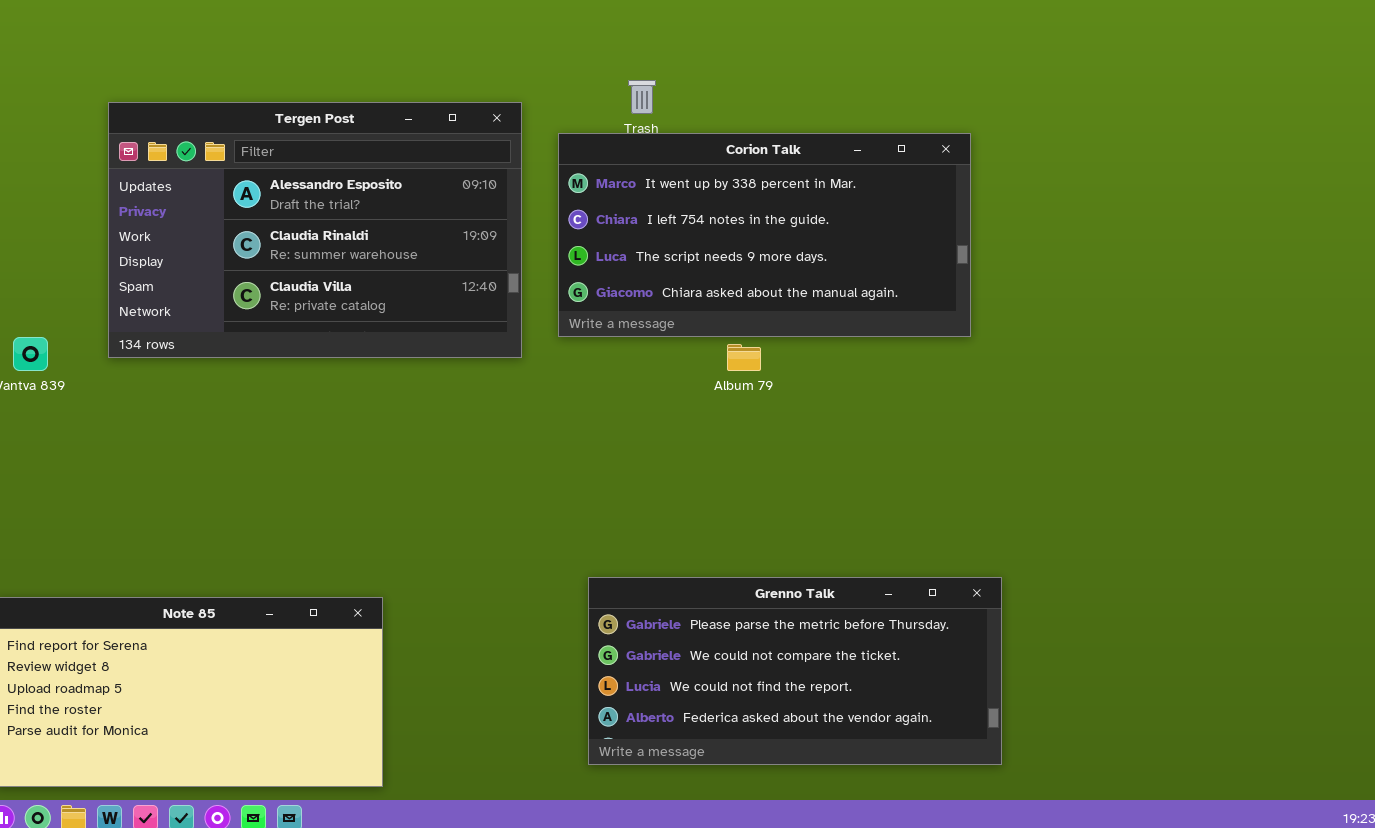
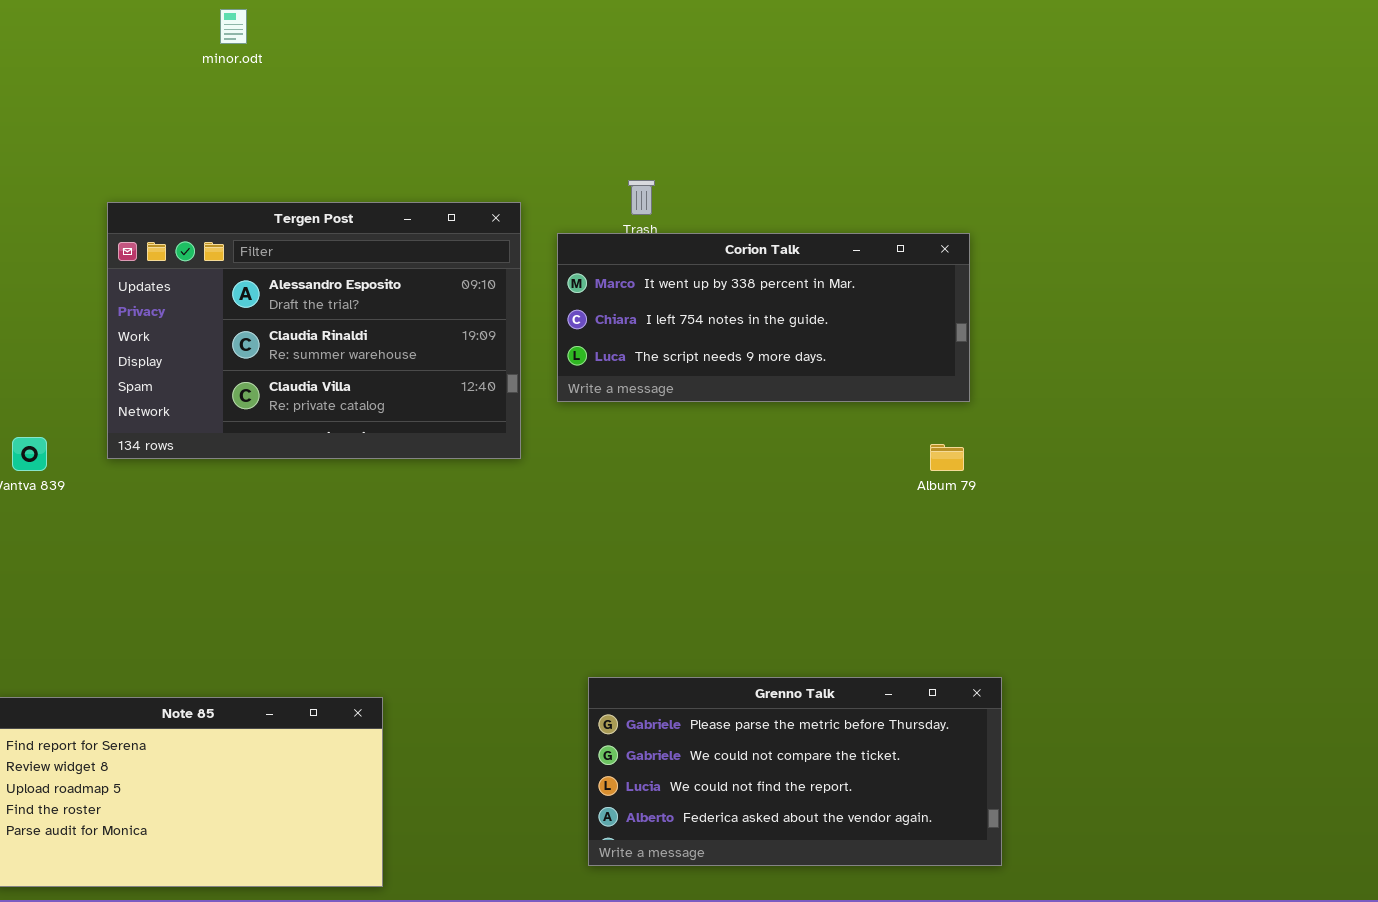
Corion Talk: [558,133,971,337] -> [557,233,970,402], resized
Album 79: [727,344,761,371] -> [930,444,964,471], moved

